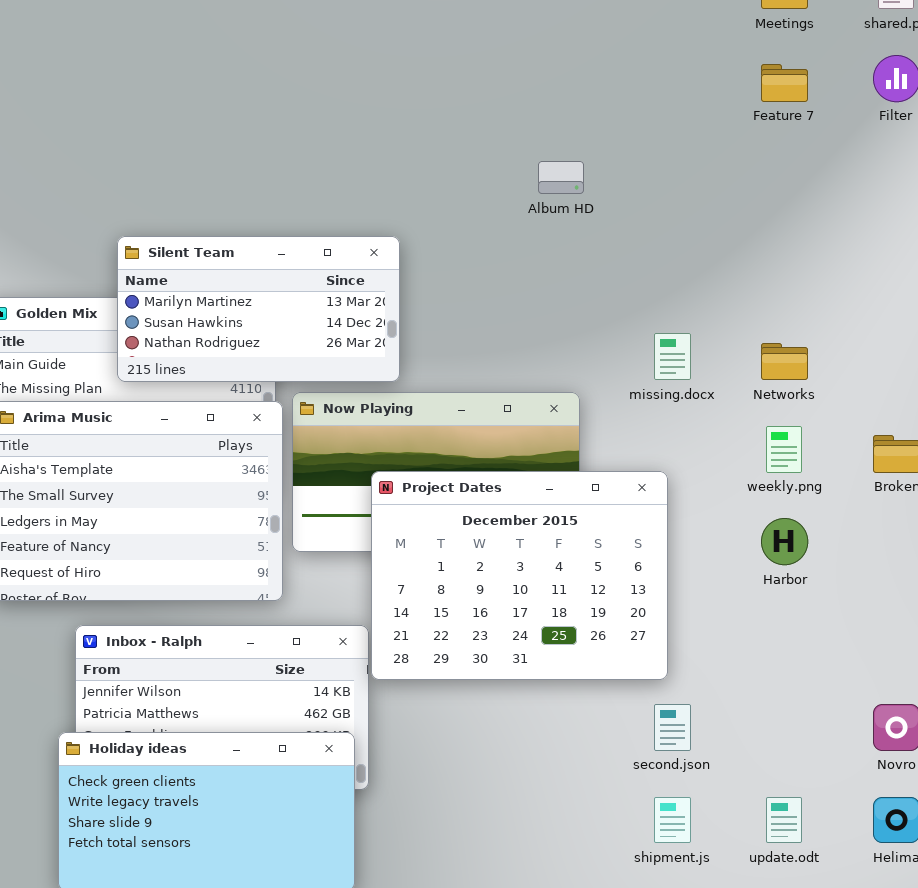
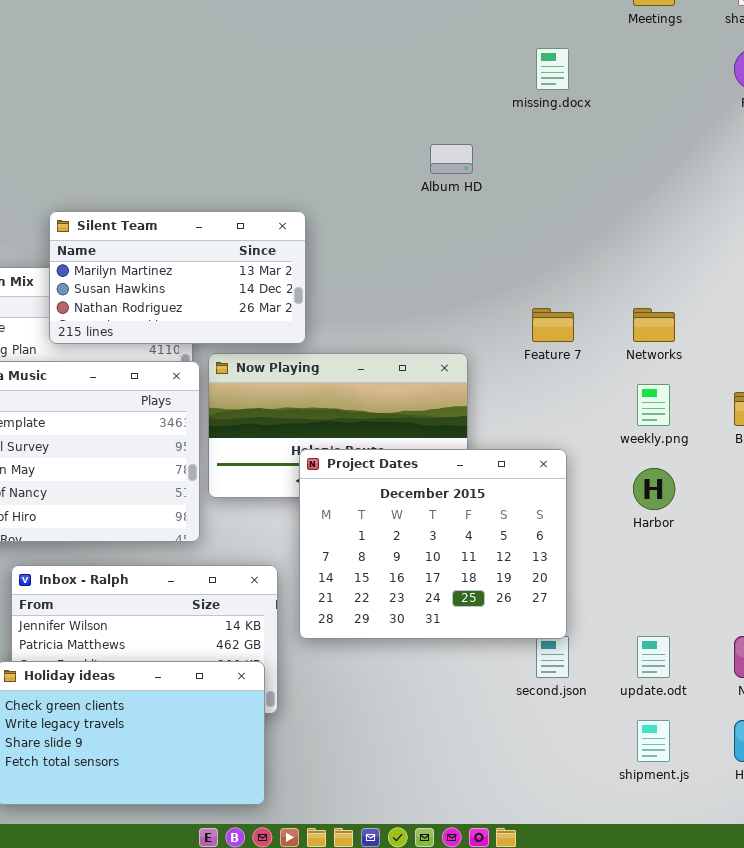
Feature 7: [761,64,808,102] -> [532,308,574,342], moved
missing.docx: [654,333,691,380] -> [536,48,569,90], moved
Project Dates: [371,471,668,680] -> [299,449,567,639], moved
shipment.js: [654,797,691,843] -> [637,720,670,762], moved
update.odt: [766,797,802,843] -> [637,636,670,678], moved

